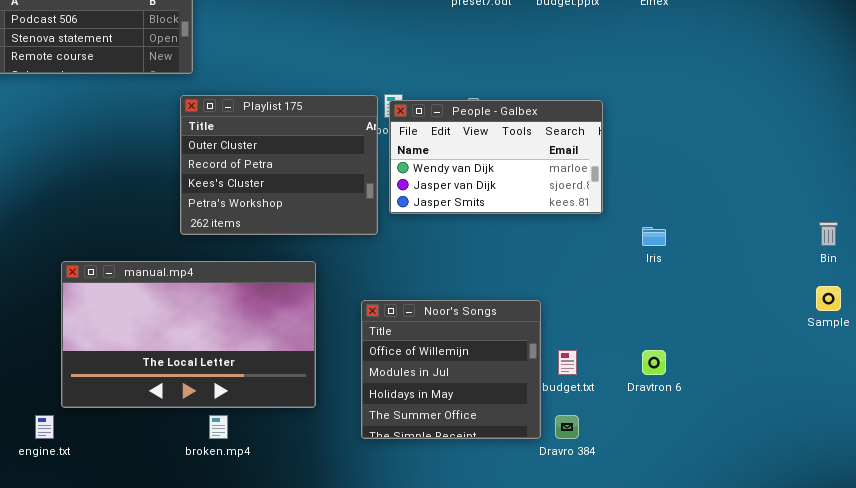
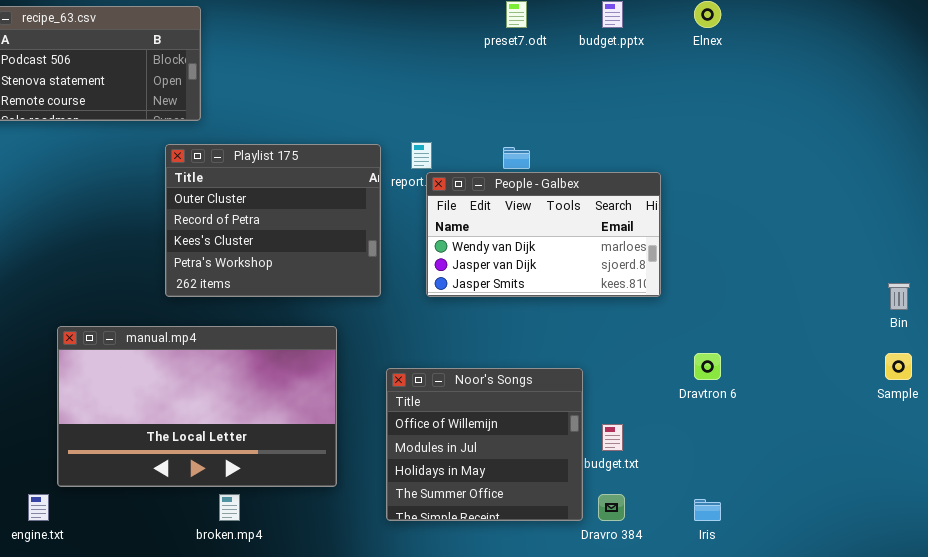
Playlist 175: [180,95,378,235] -> [165,144,381,297], moved
People - Galbex: [389,100,603,214] -> [426,172,661,297], moved
Iris: [642,227,666,246] -> [694,499,721,521], moved
Dravtron 6: [642,350,666,375] -> [694,353,721,380], moved

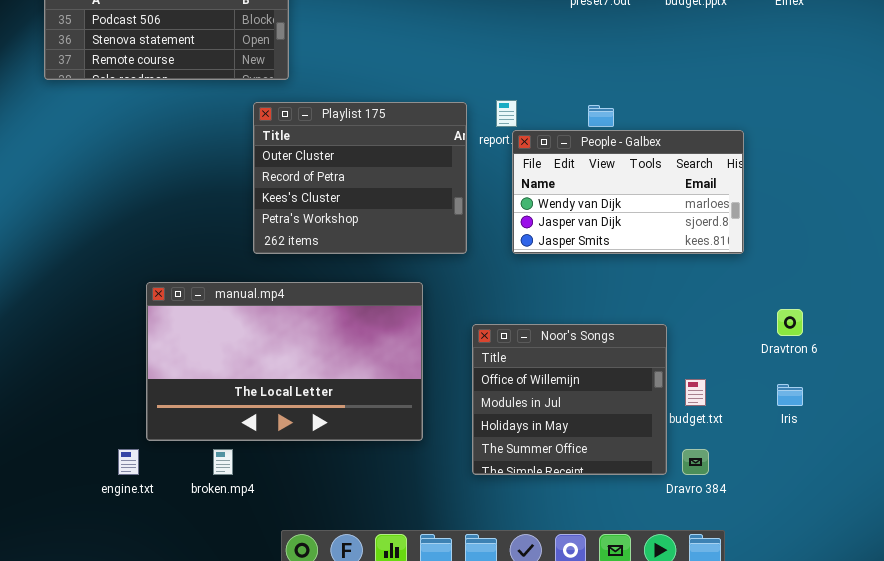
broken.mp4: [219,494,240,521] -> [213,449,233,475], moved
Iris: [694,499,721,521] -> [777,384,803,406], moved

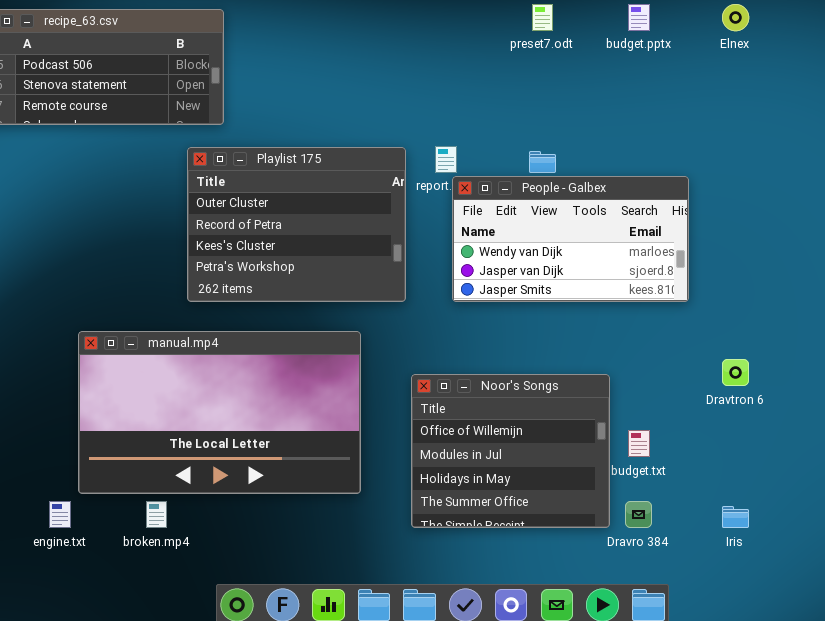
Iris: [777,384,803,406] -> [722,506,749,528], moved

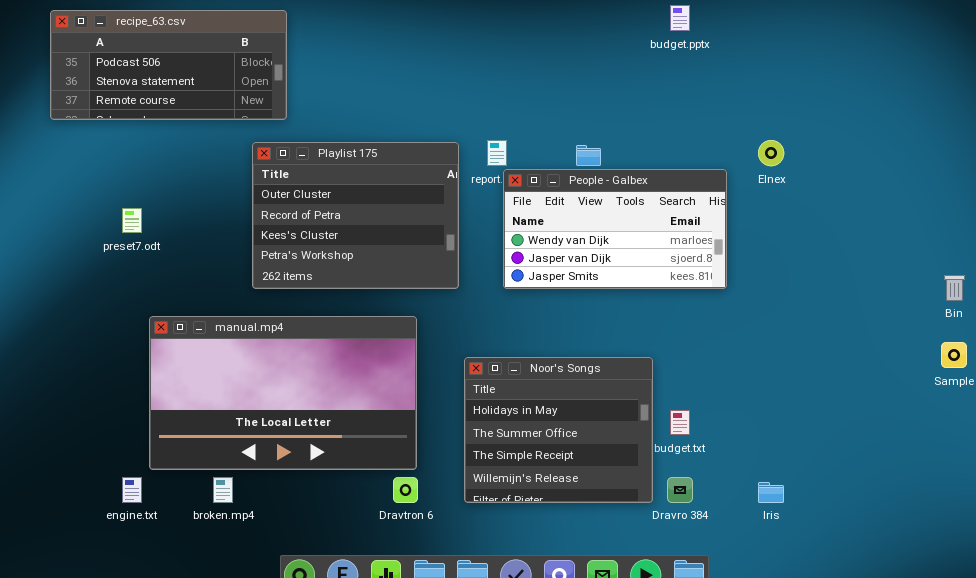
preset7.odt: [532,4,553,31] -> [122,208,142,233], moved
Elnex: [722,4,749,31] -> [758,140,784,166], moved
Dravtron 6: [722,359,749,386] -> [393,477,418,503], moved
Noor's Songs: [411,374,610,528] -> [464,357,653,503], scrolled down 2 rows

